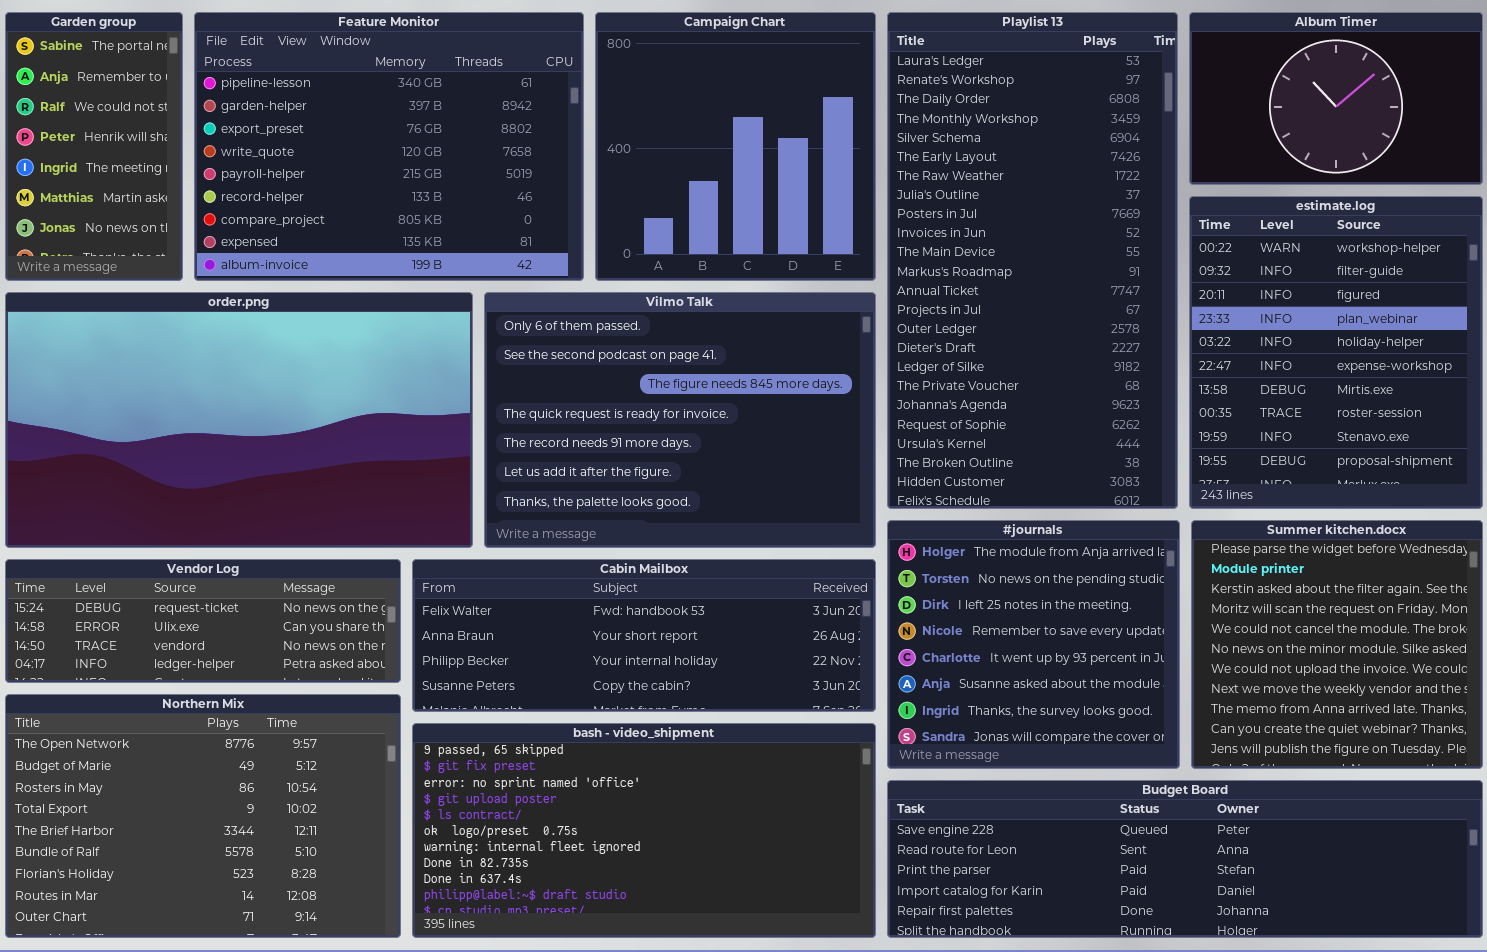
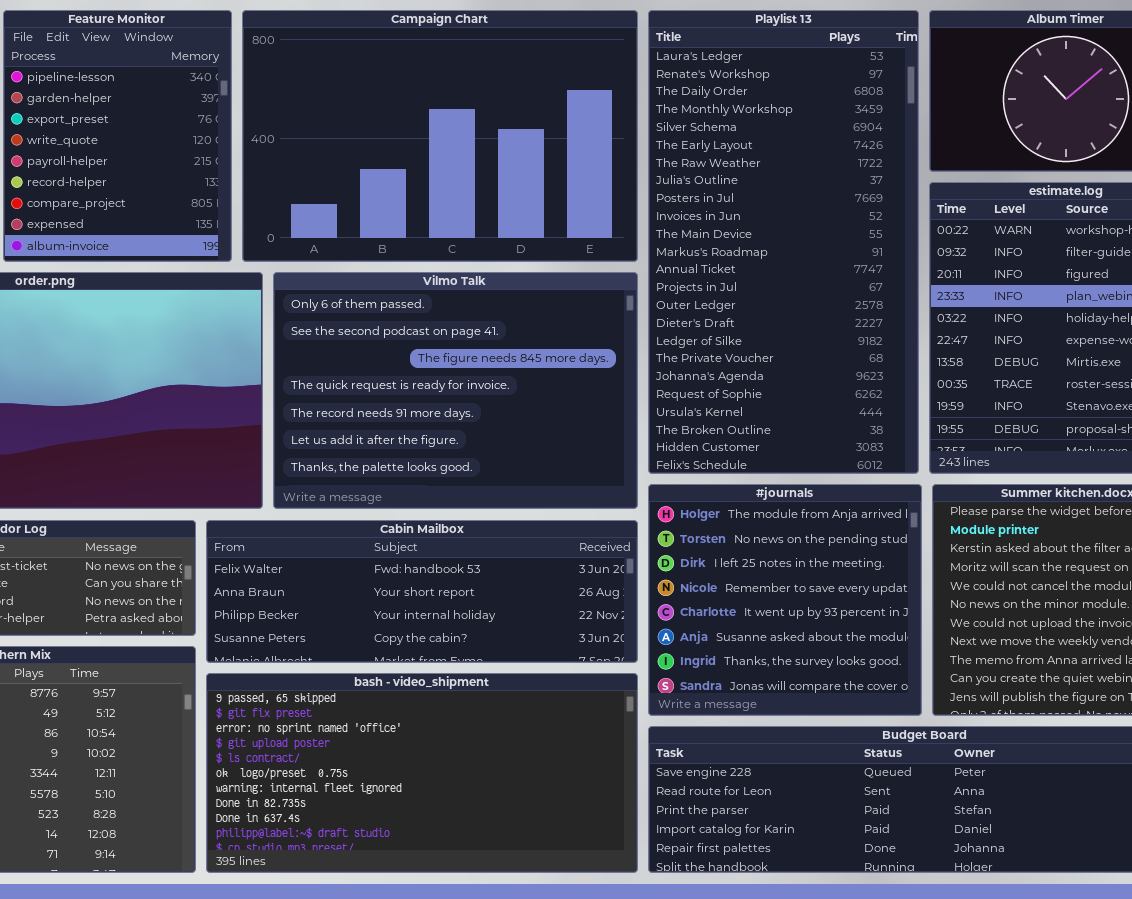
Feature Monitor: [194,12,584,281] -> [3,10,232,262], resized
Campaign Chart: [595,12,876,281] -> [242,10,638,262], resized

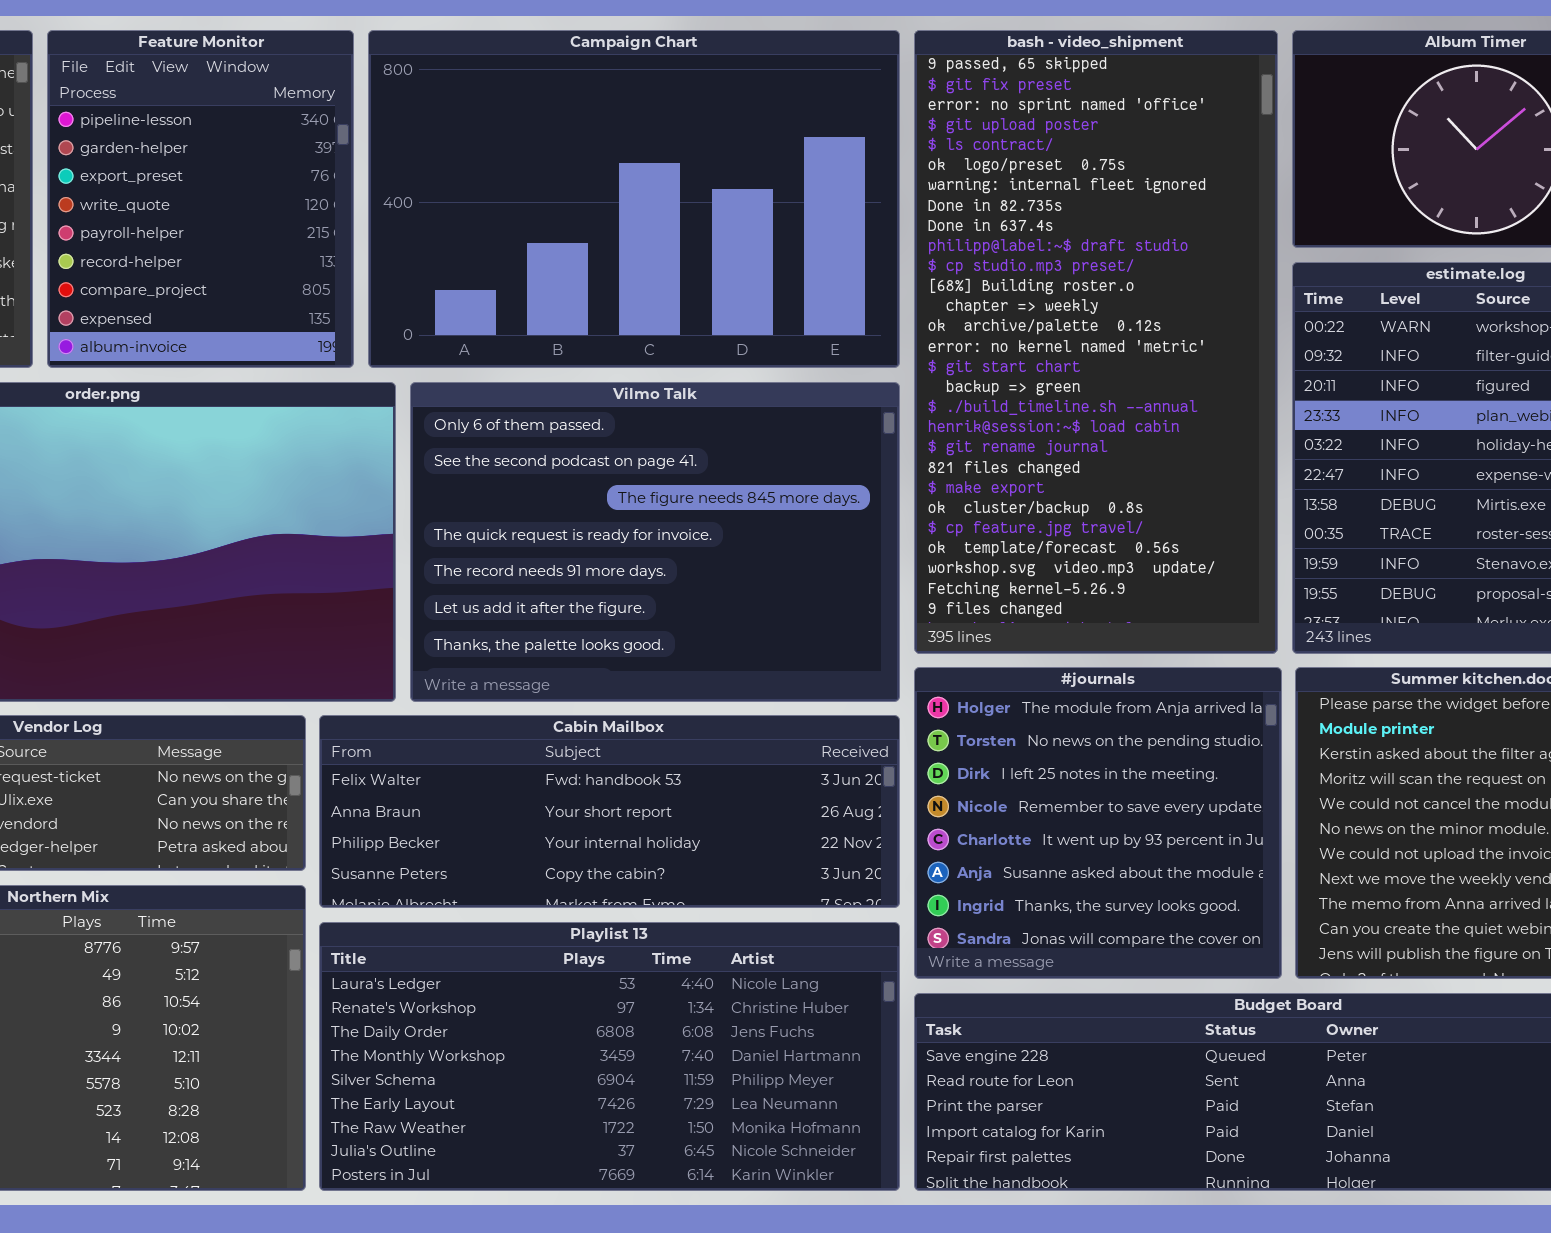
Playlist 13: [648,10,919,474] -> [319,922,900,1191], moved, resized
bash - video_shipment: [206,673,638,873] -> [914,30,1278,654], moved, resized

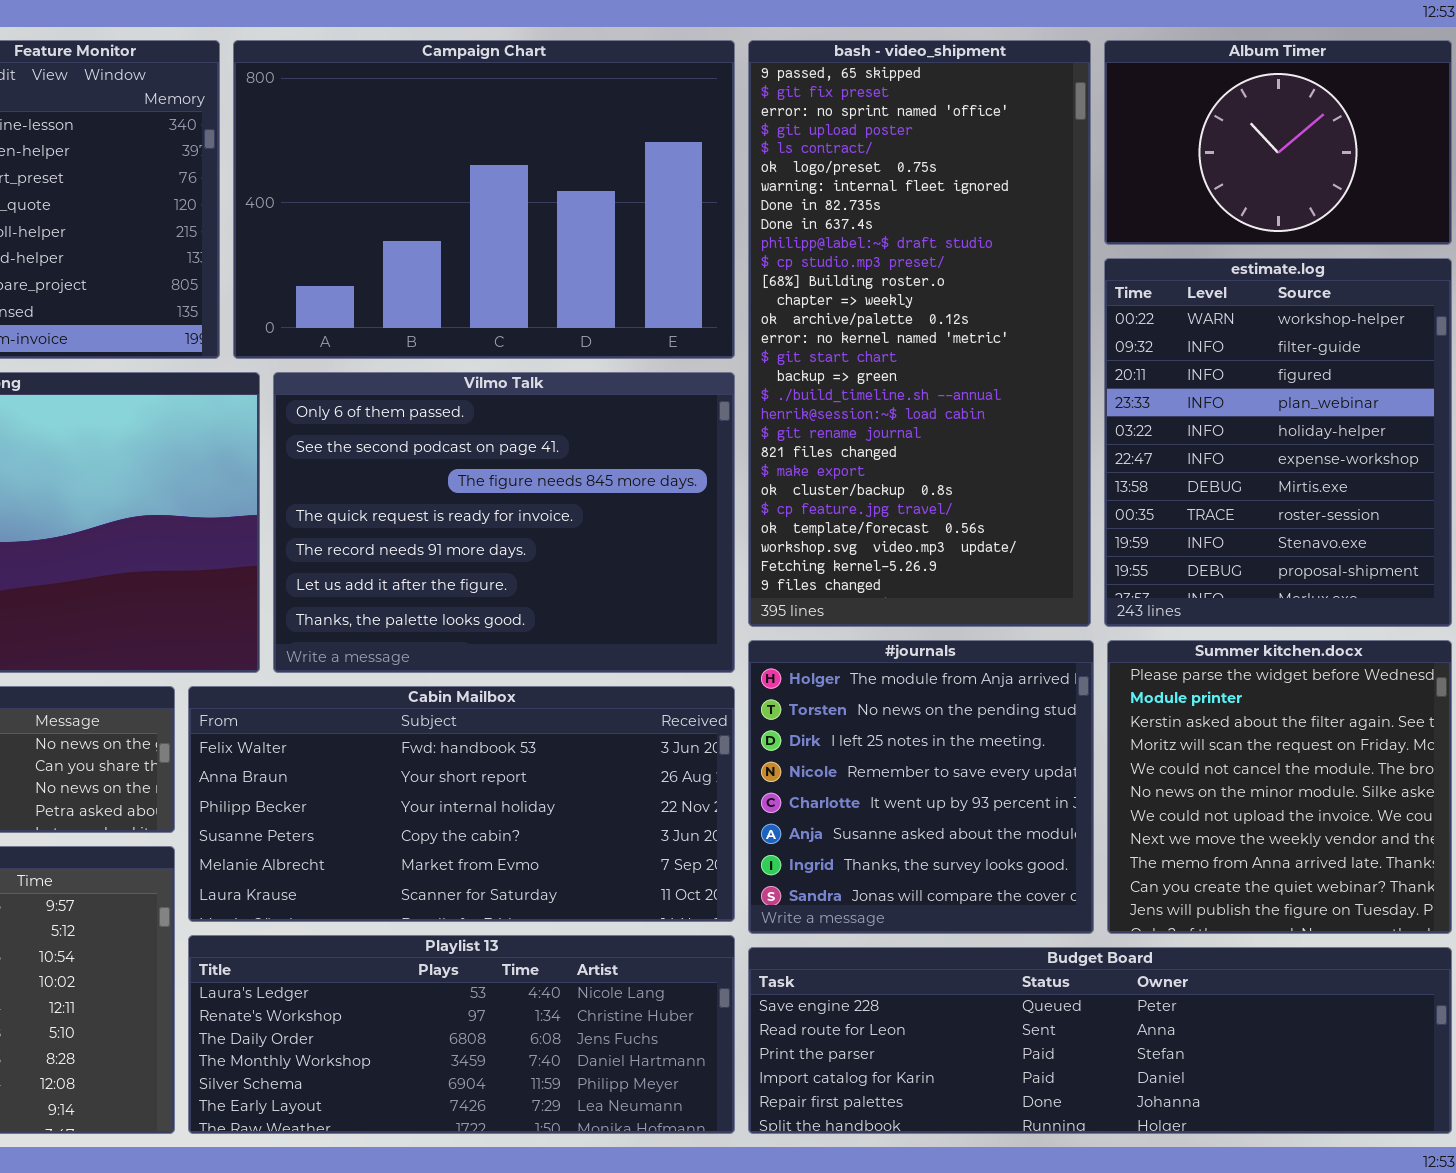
Cabin Mailbox: [319,715,900,908] -> [188,686,735,922], resized
Playlist 13: [319,922,900,1191] -> [188,935,735,1134], resized

